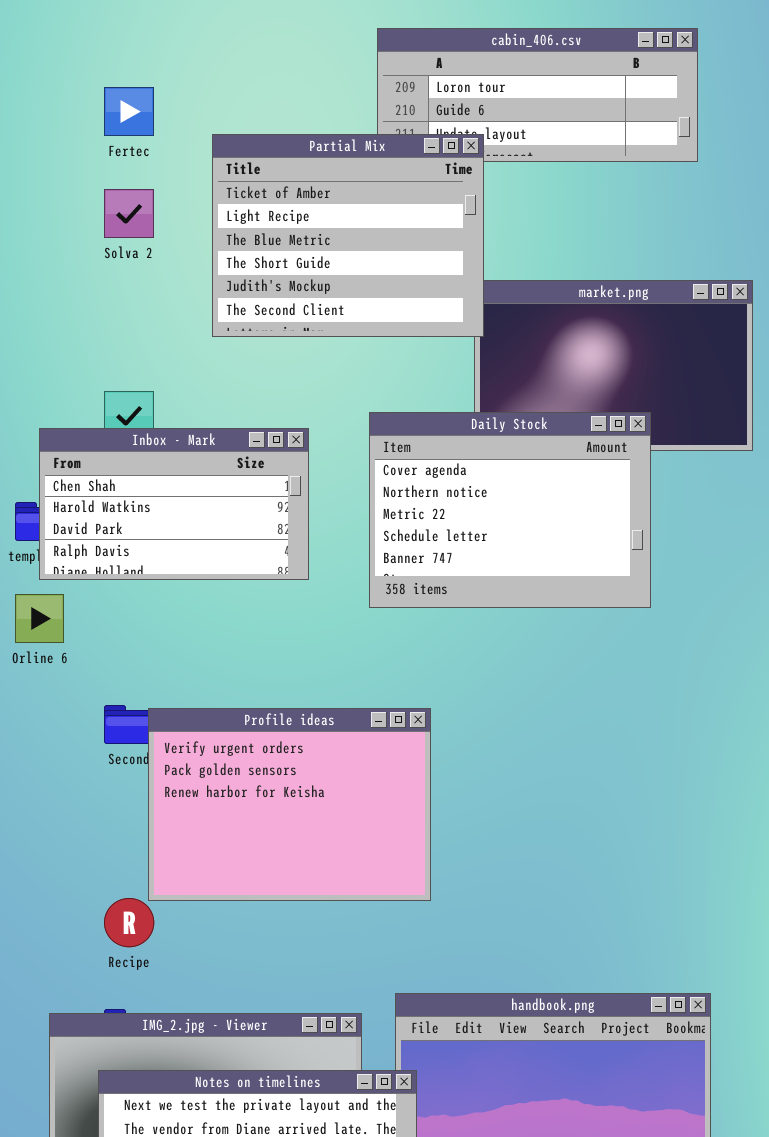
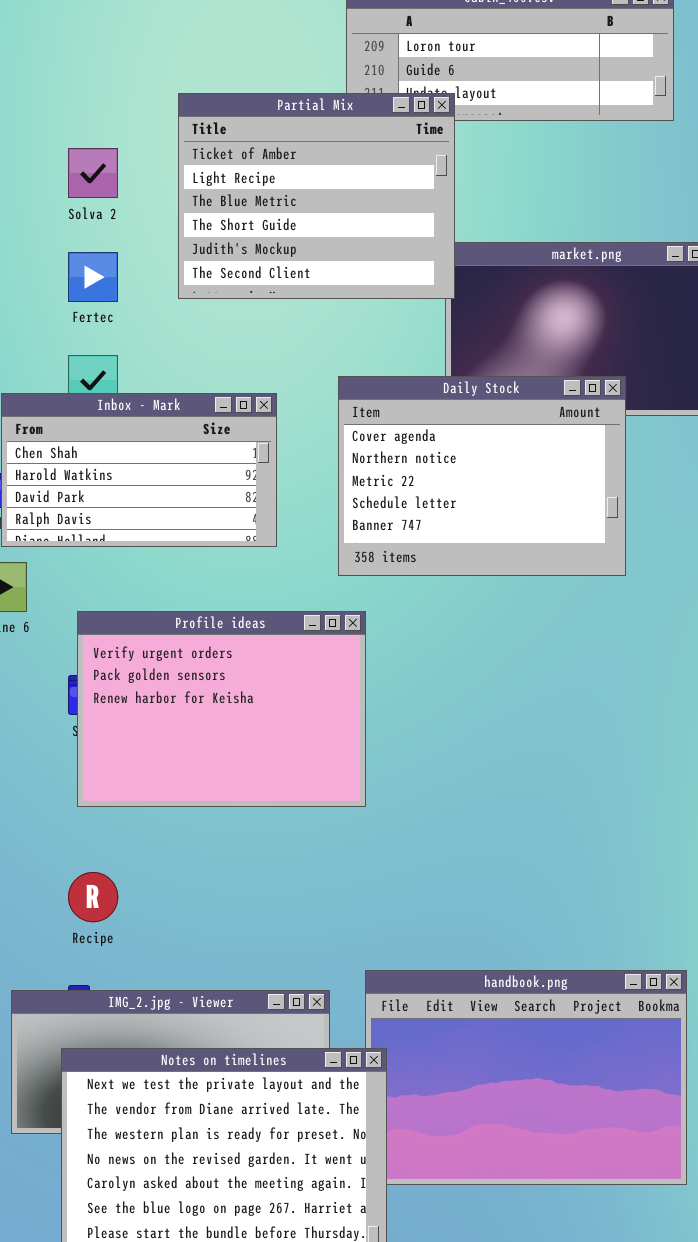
Fertec: [104,87,154,136] -> [68,252,118,302], moved
Profile ideas: [148,708,431,901] -> [77,611,366,807], moved

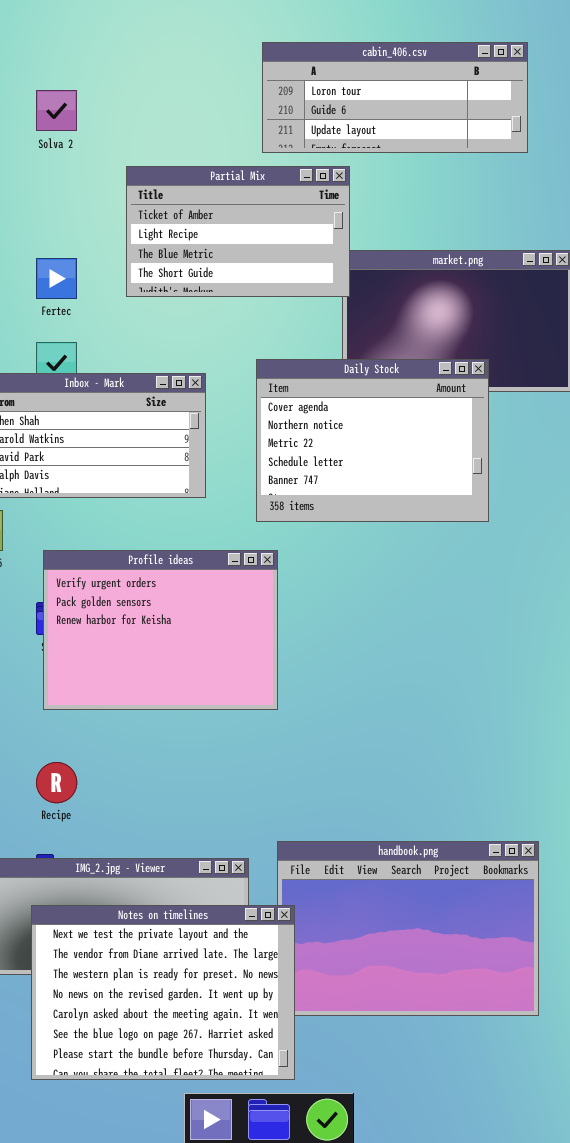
Partial Mix: [178,93,455,299] -> [126,166,350,297], resized
Solva 2: [68,148,118,198] -> [36,90,77,131], moved

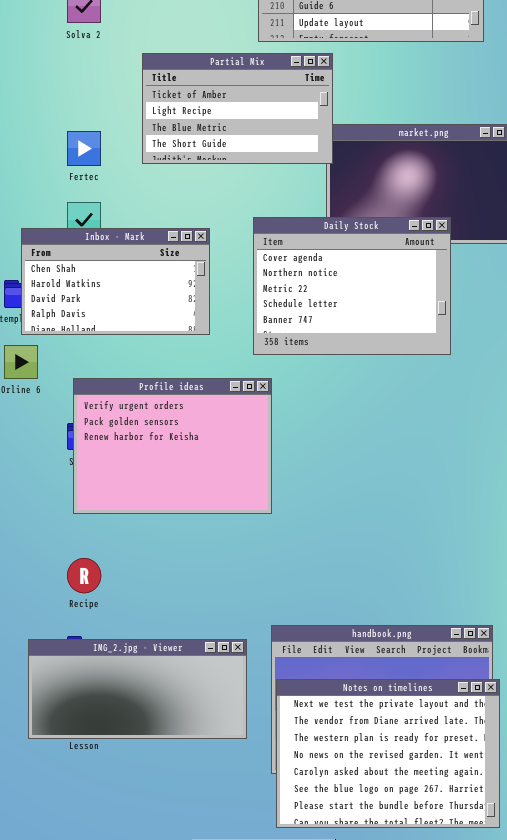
Notes on timelines: [31,905,295,1080] -> [276,679,500,828], moved

